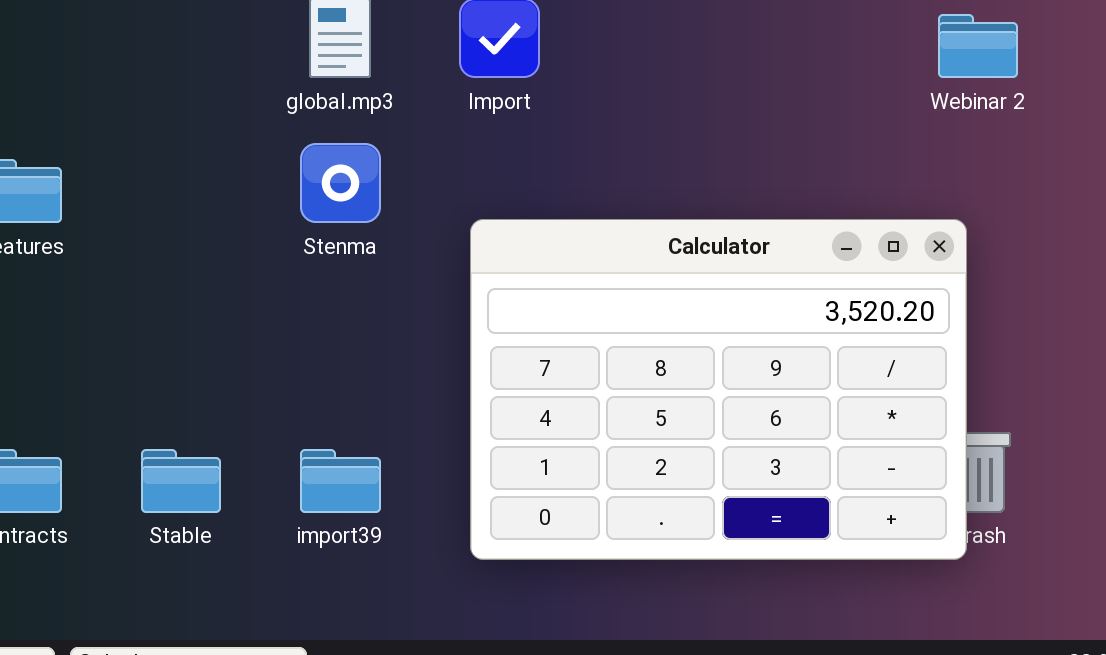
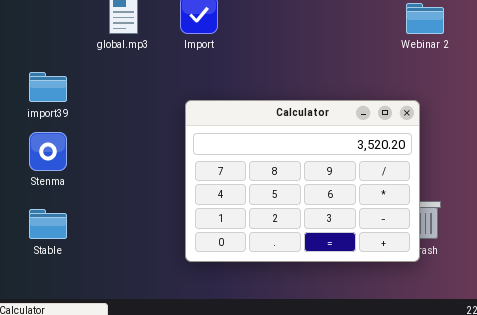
Stenma: [300,143,381,223] -> [29,132,67,171], moved
import39: [300,449,381,513] -> [29,72,67,102], moved

